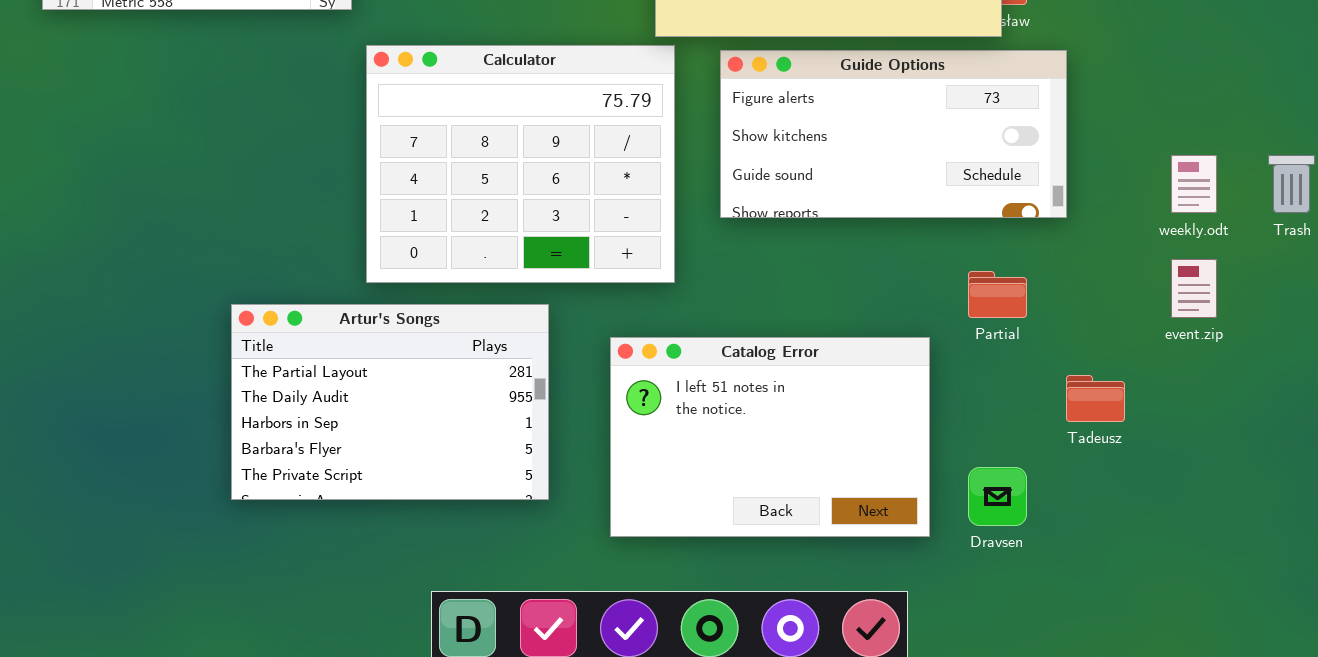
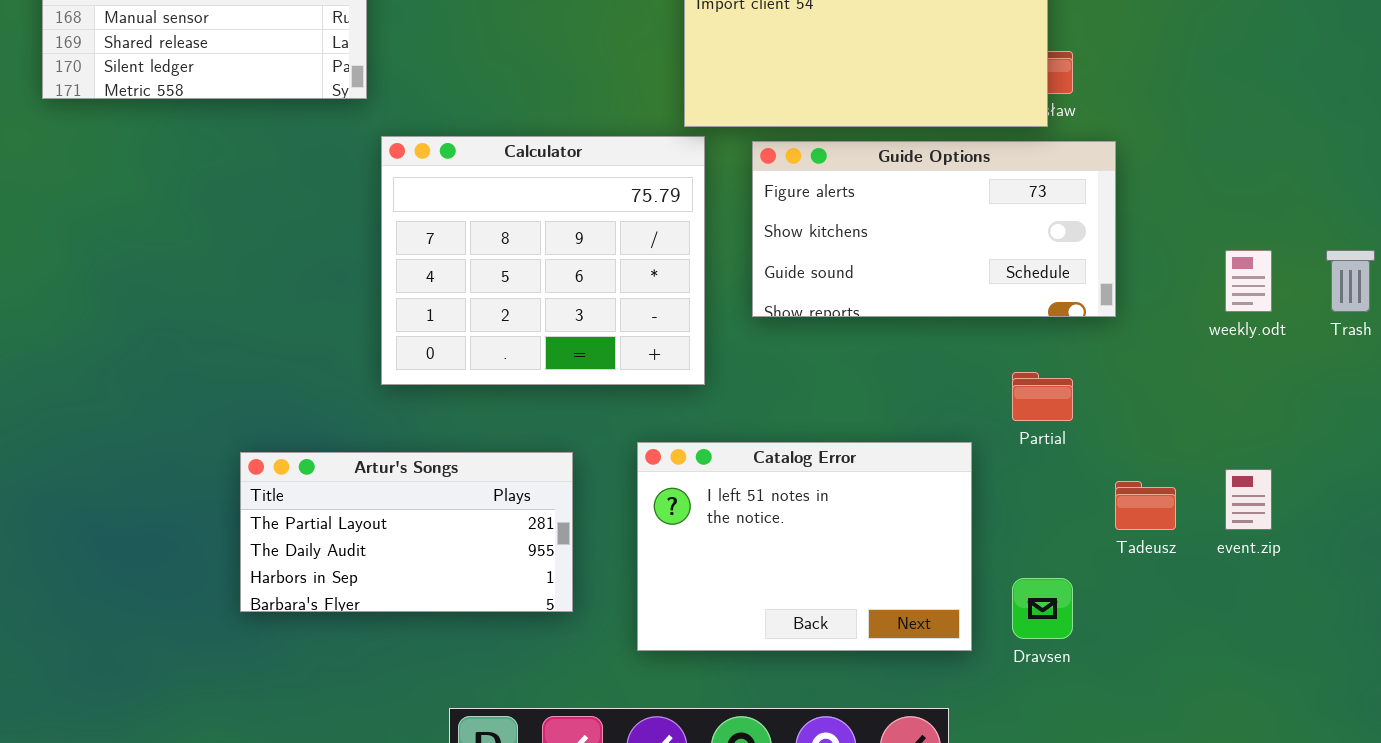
event.zip: [1171,259,1217,318] -> [1225,469,1272,530], moved
Artur's Songs: [231,304,549,500] -> [240,452,573,612], resized

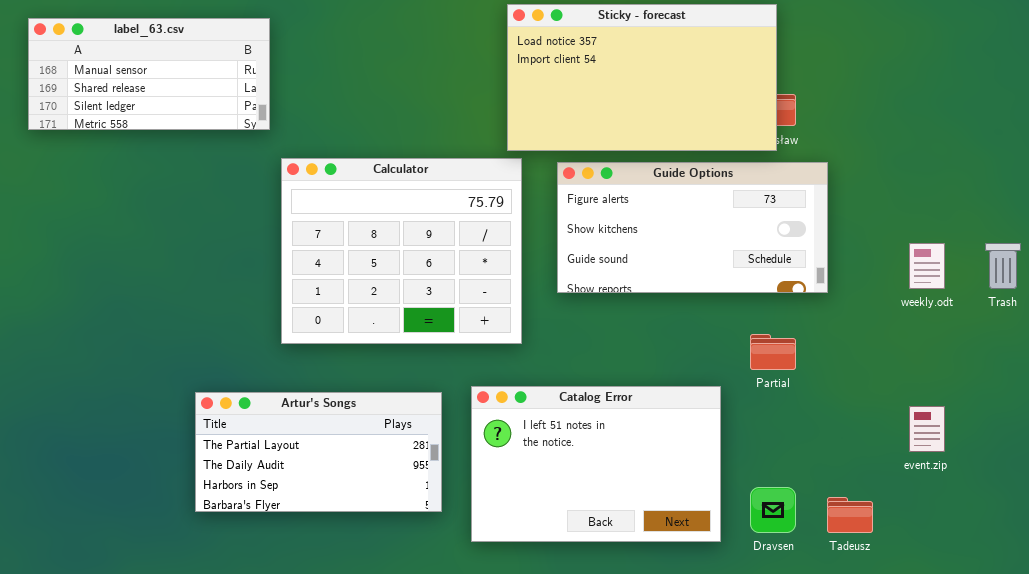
Artur's Songs: [240,452,573,612] -> [195,392,442,512], moved
Tadeusz: [1115,481,1176,530] -> [827,497,873,533], moved

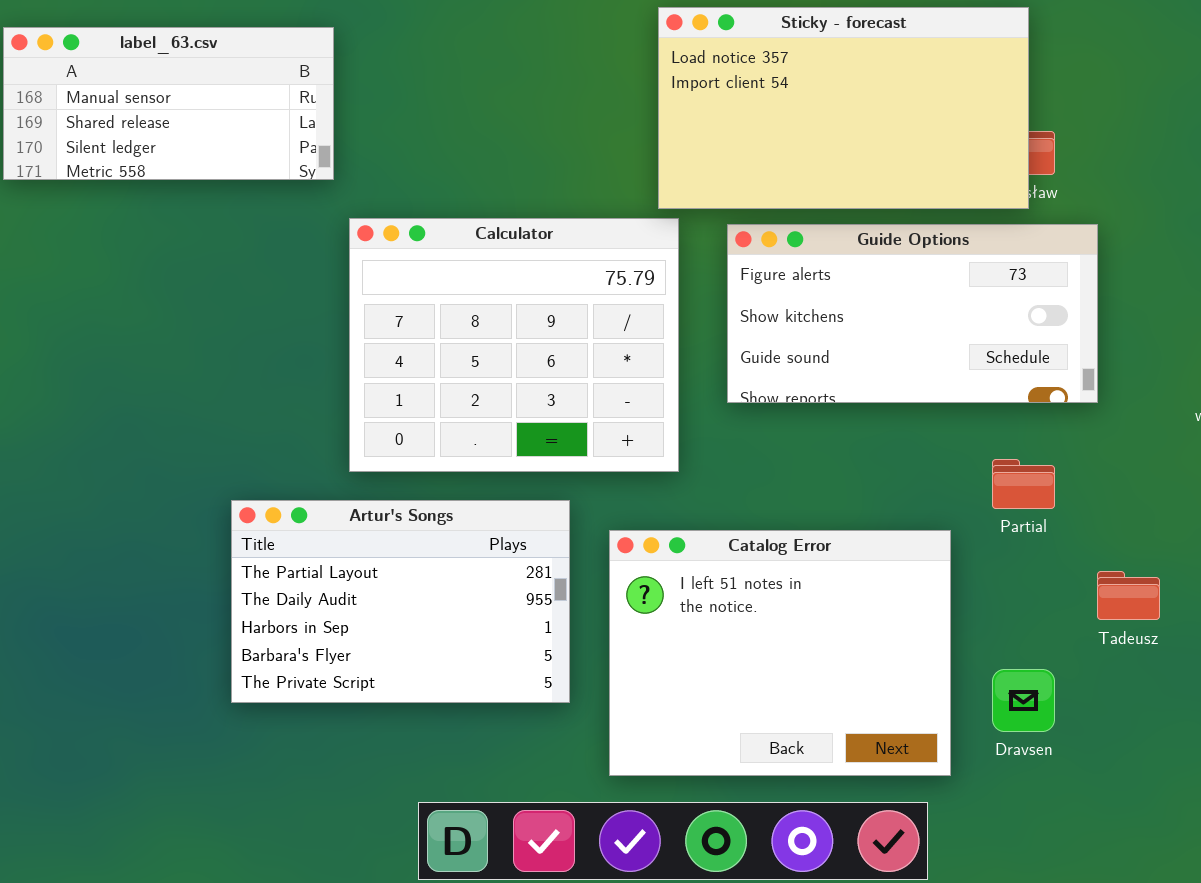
Catalog Error: [471,386,721,542] -> [609,530,951,776], resized
Artur's Songs: [195,392,442,512] -> [231,500,570,703], resized
Tadeusz: [827,497,873,533] -> [1097,571,1160,620], moved

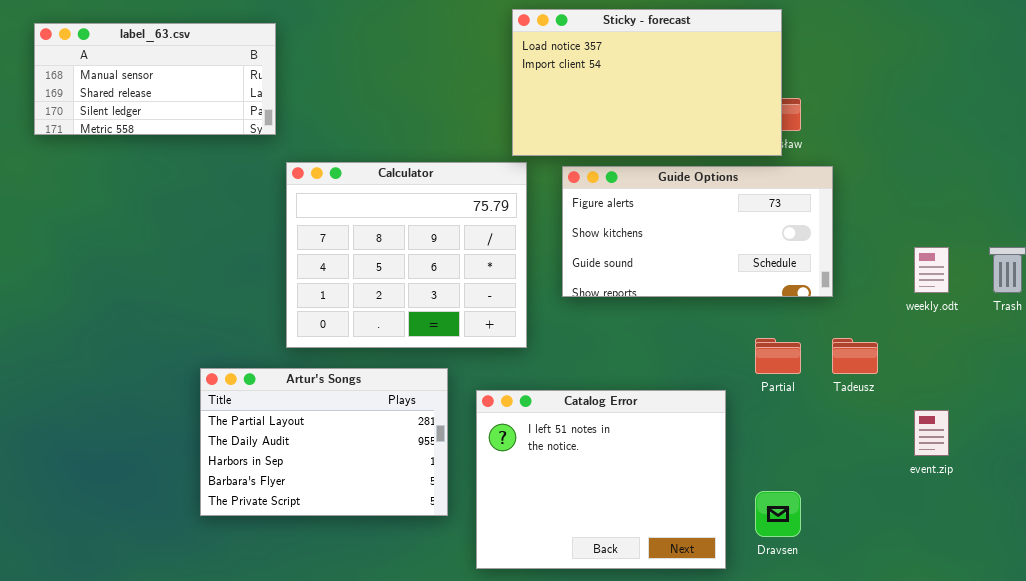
Tadeusz: [1097,571,1160,620] -> [832,338,878,374], moved

